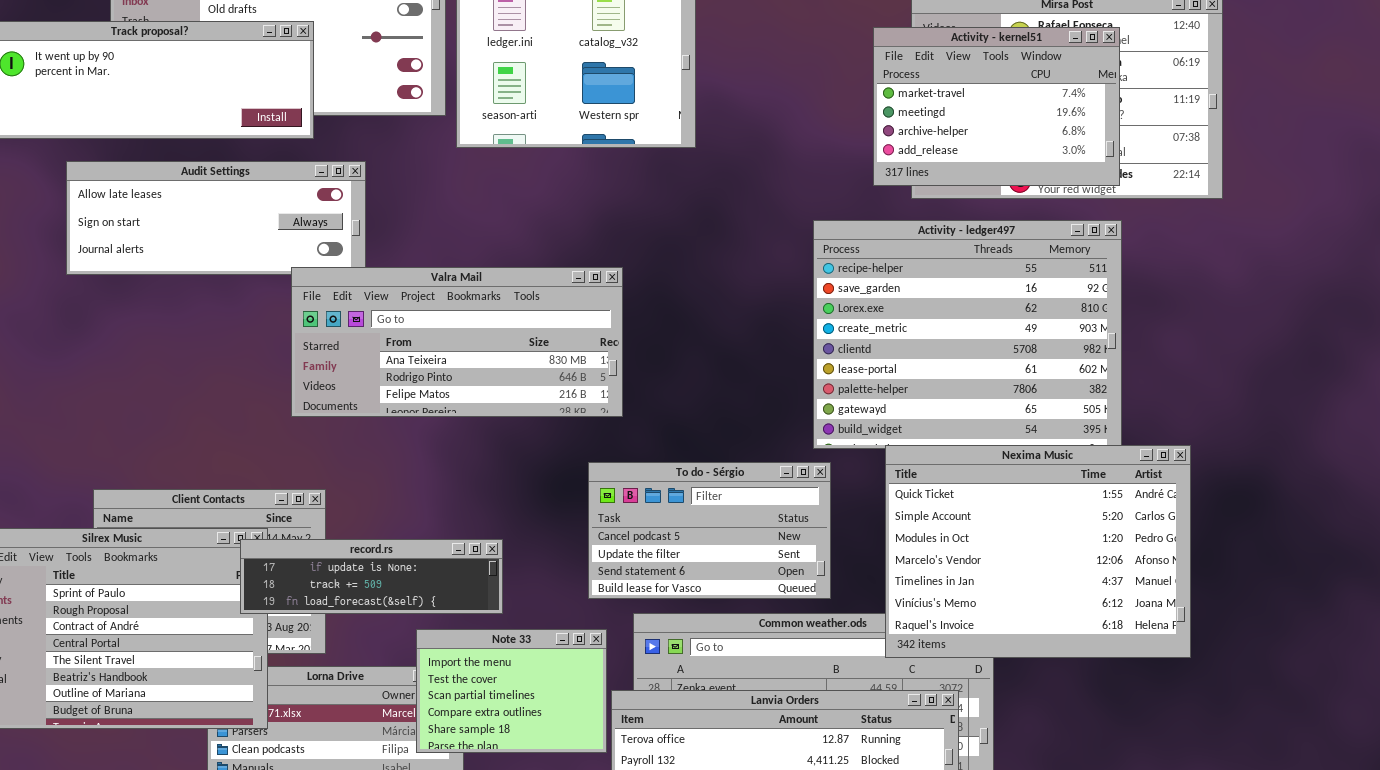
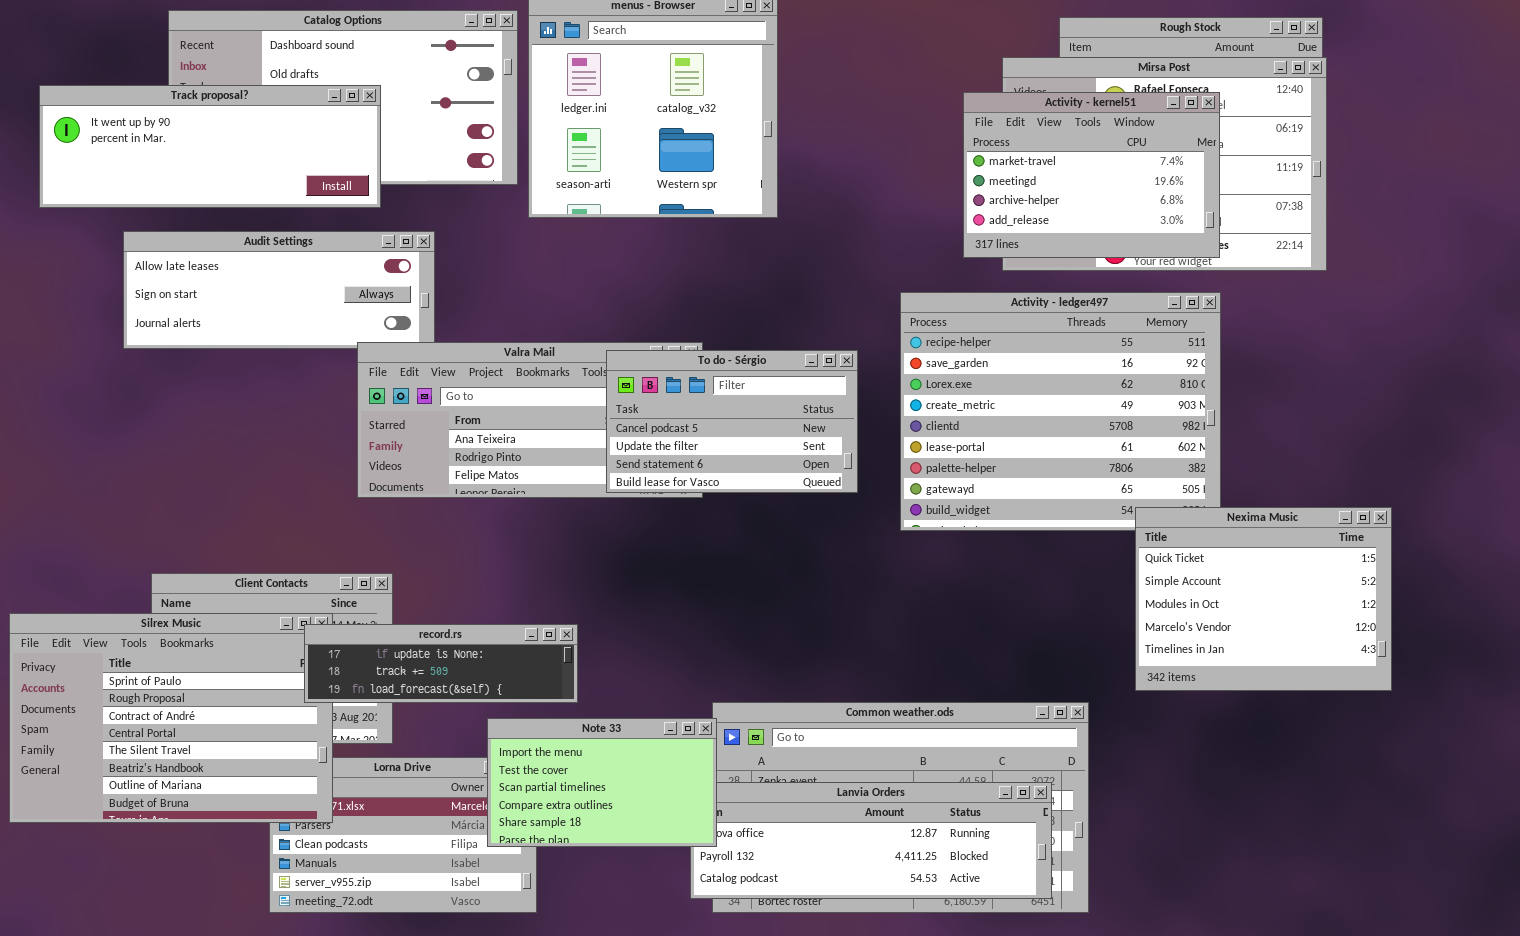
Nexima Music: [885,445,1191,658] -> [1135,507,1392,691], moved, resized
To do - Sérgio: [588,462,831,599] -> [606,350,858,493], moved
Note 33: [416,629,607,753] -> [487,718,717,847], resized

